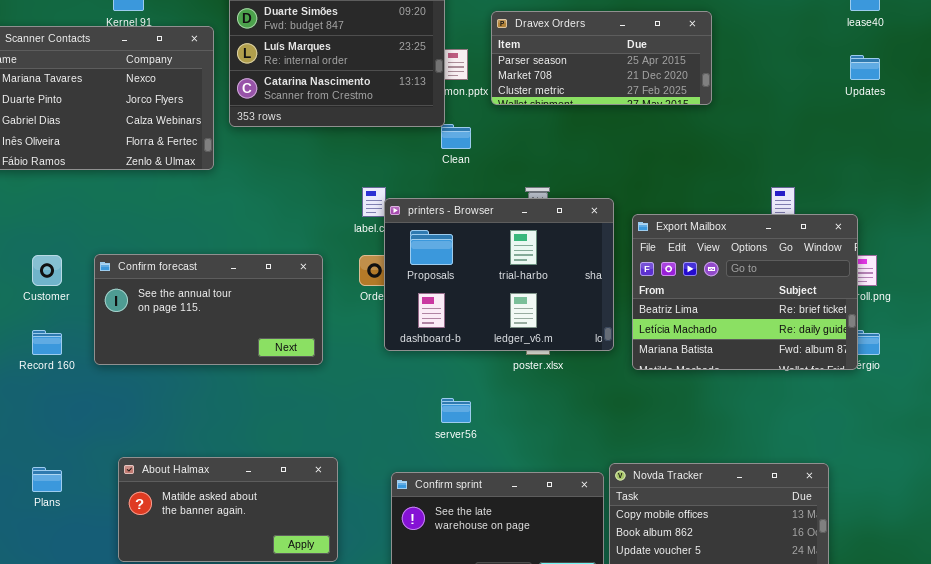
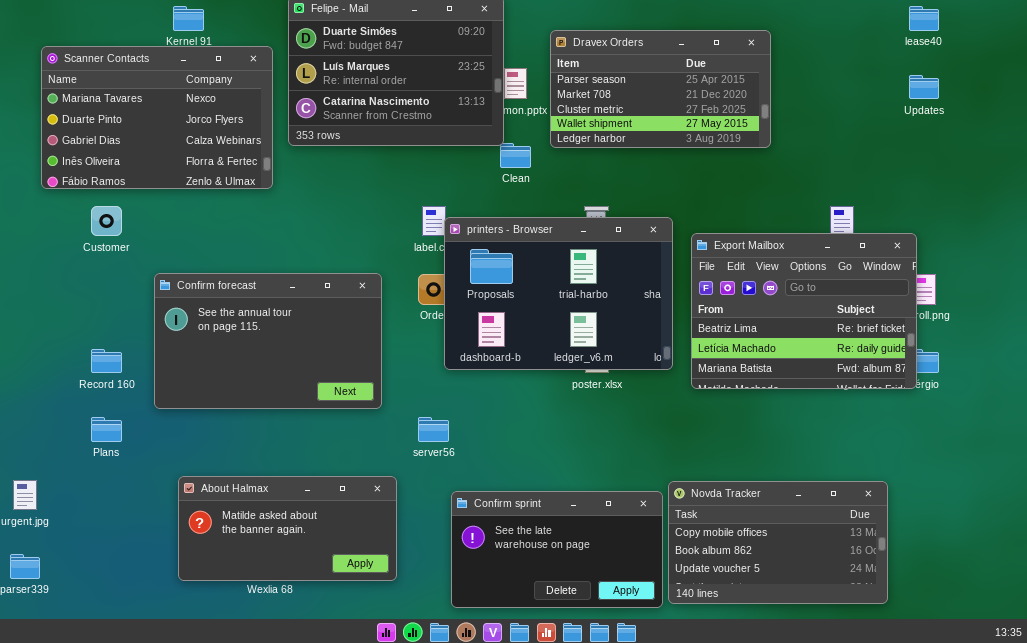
Dravex Orders: [491,11,712,105] -> [550,30,771,148], resized
Confirm forecast: [94,254,323,365] -> [154,273,382,409], resized
Customer: [32,255,62,286] -> [91,206,122,236], moved
server56: [441,398,471,423] -> [418,417,449,442], moved
Plans: [32,467,62,492] -> [91,417,122,442], moved

